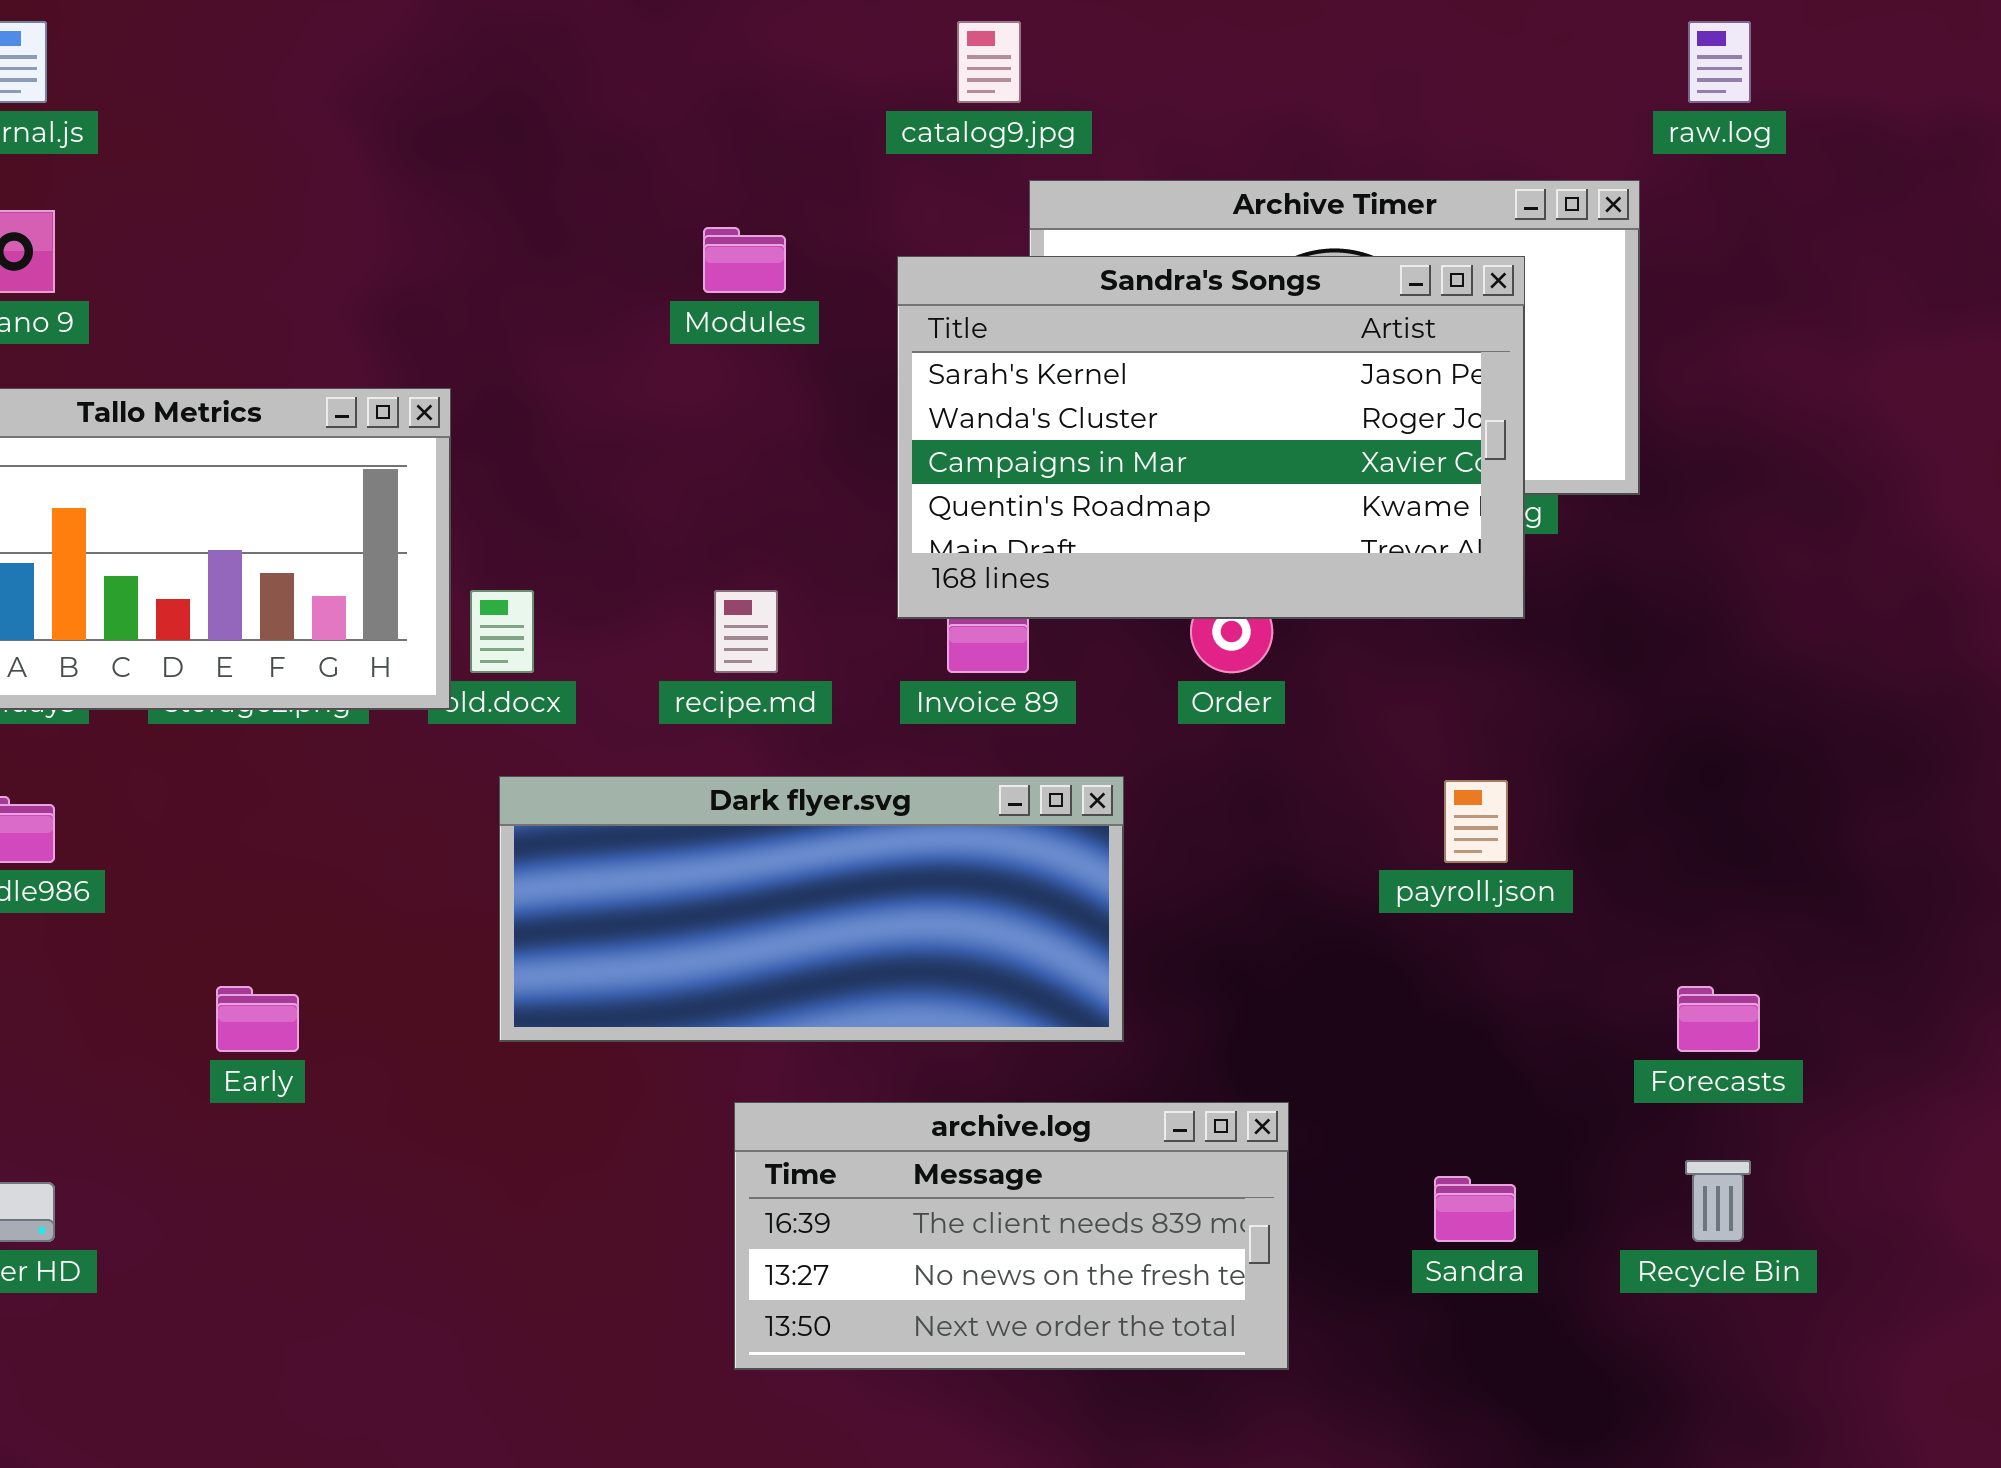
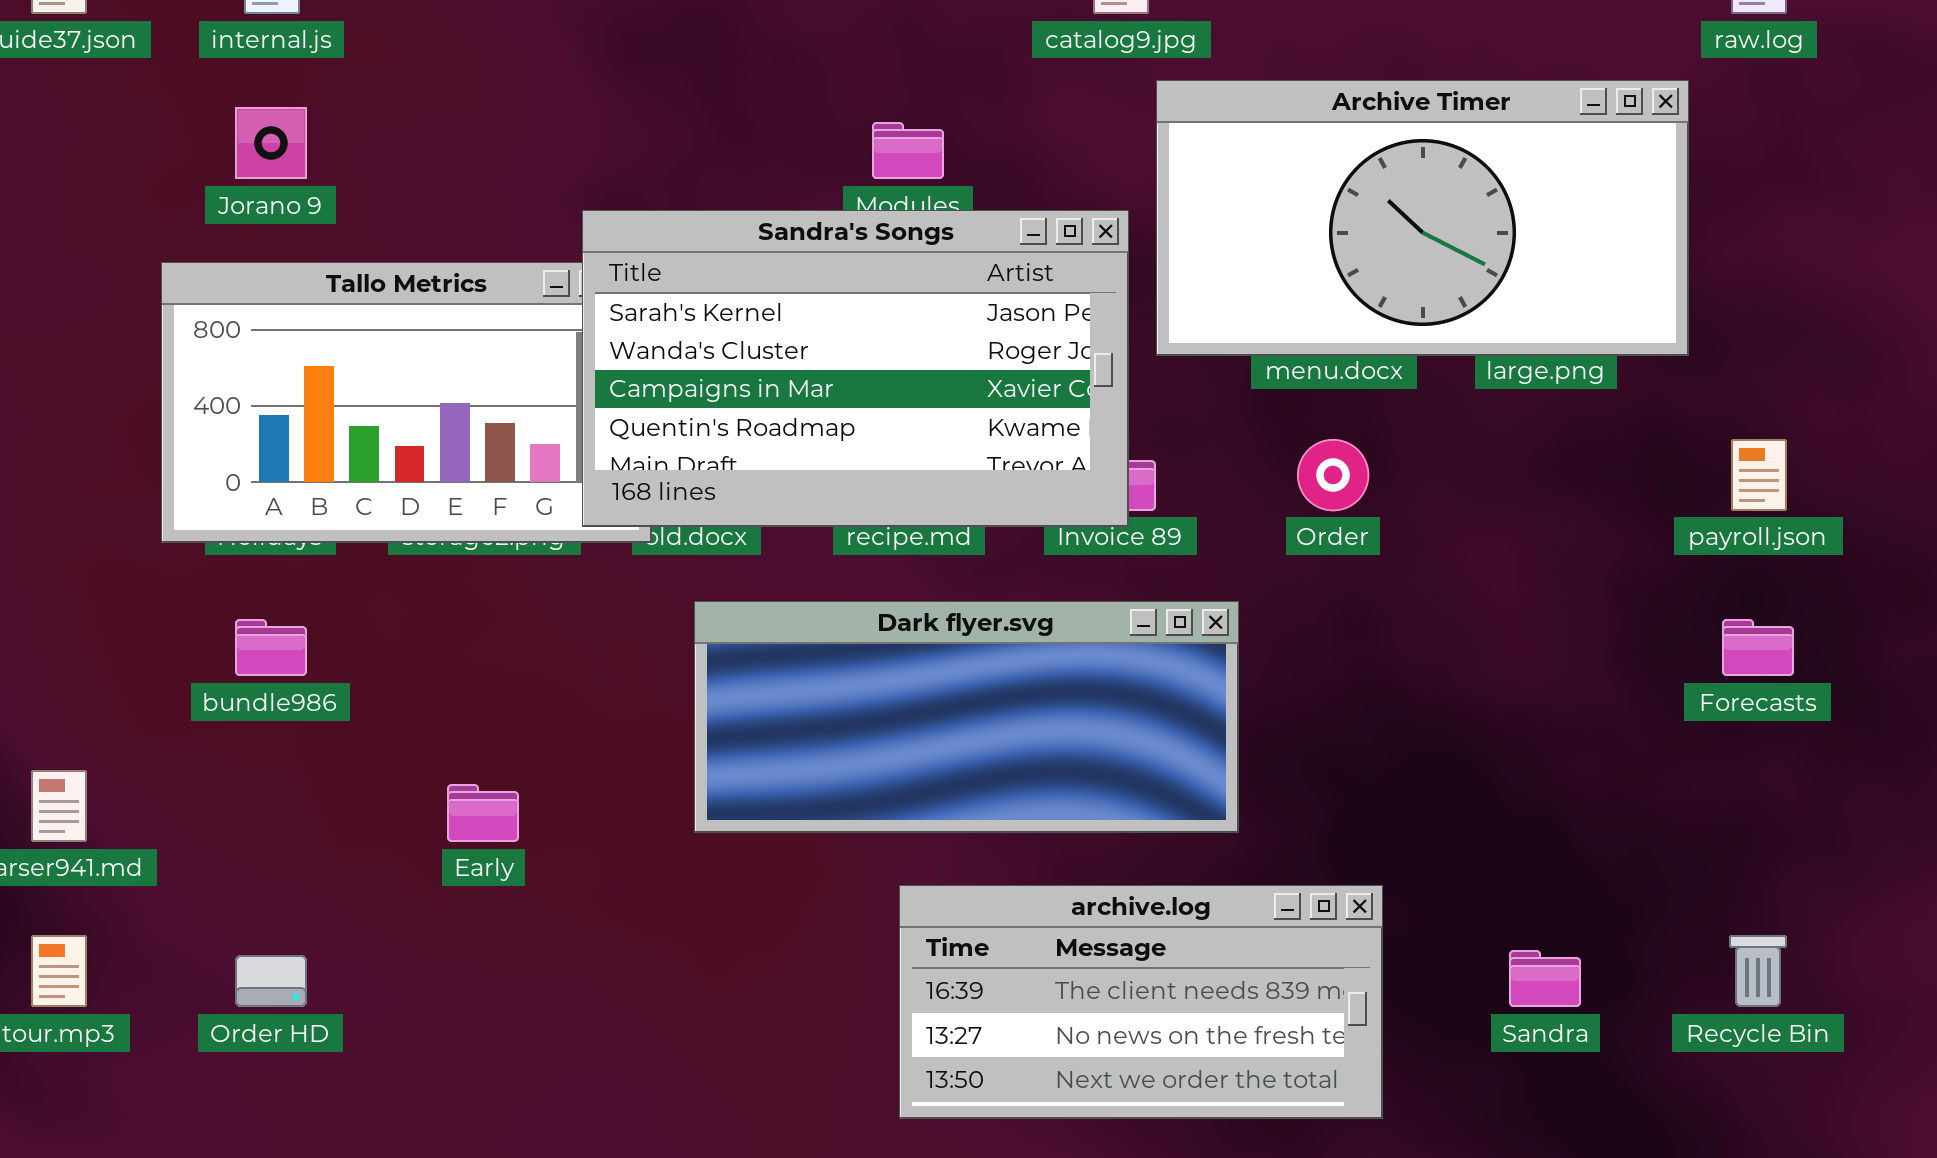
Sandra's Songs: [897,256,1525,619] -> [582,210,1129,527], moved
payroll.json: [1444,780,1508,863] -> [1731,439,1787,511], moved
Forecasts: [1677,986,1760,1052] -> [1722,619,1794,676], moved

